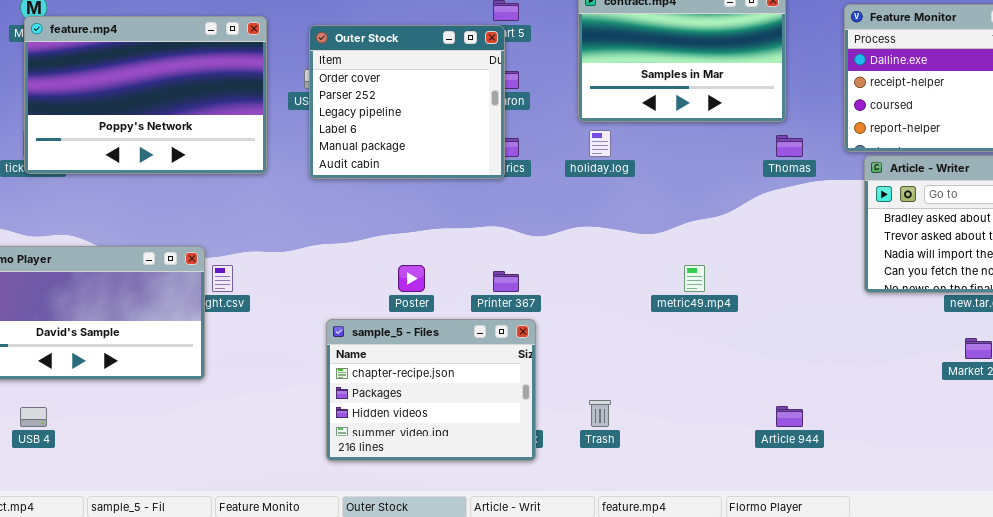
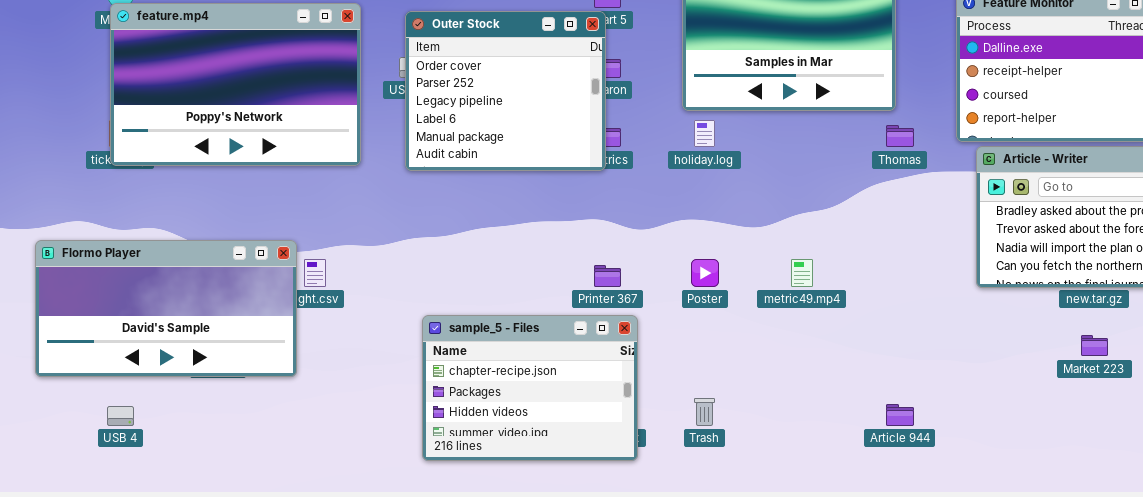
Poster: [398,265,425,292] -> [691,259,719,287], moved

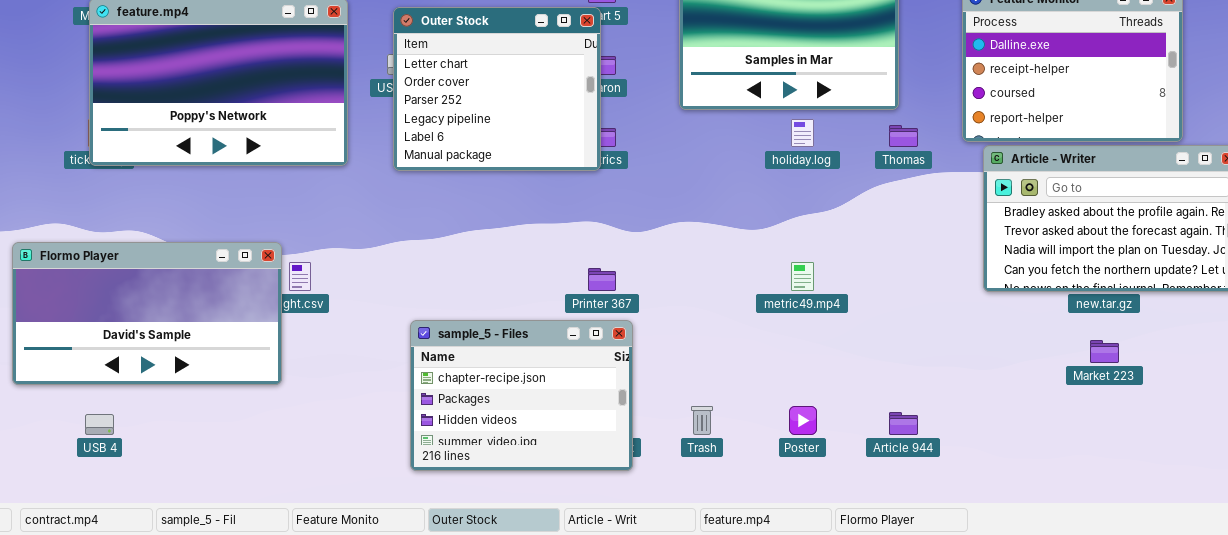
Outer Stock: [405,11,606,171] -> [393,7,601,171], scrolled up 1 row
holiday.log: [694,120,715,147] -> [791,119,814,147], moved
Poster: [691,259,719,287] -> [789,406,817,435], moved

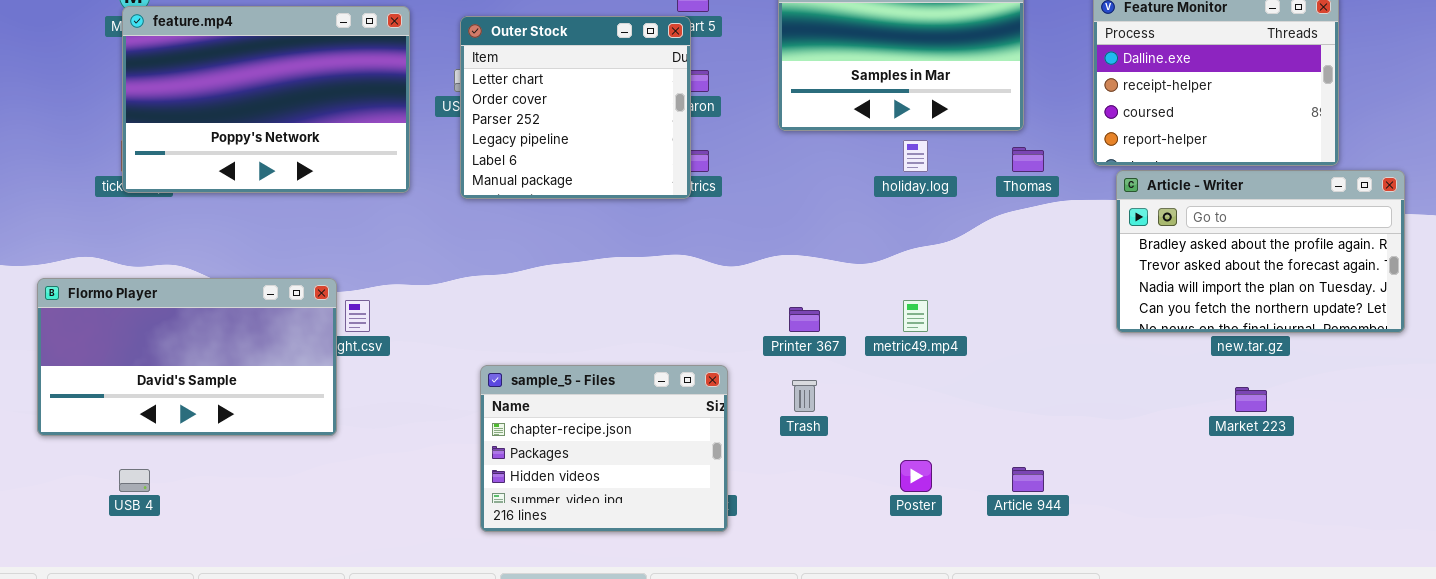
Printer 367: [588,268,616,291] -> [789,307,820,332], moved
Trash: [691,406,713,435] -> [792,380,817,412], moved

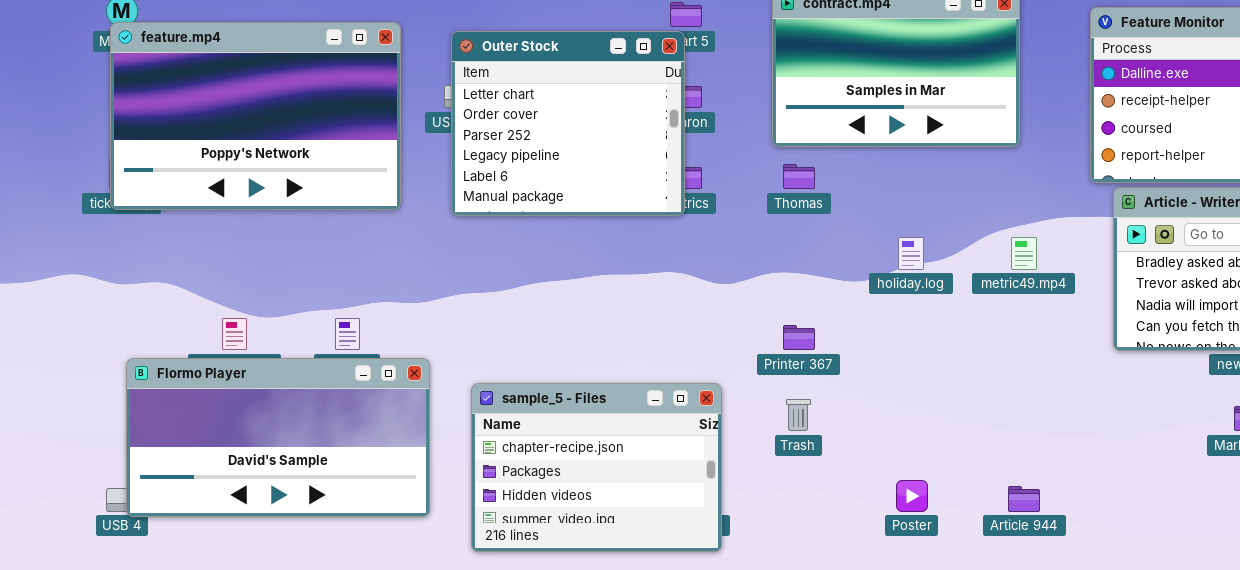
holiday.log: [903,140,928,172] -> [898,237,924,270], moved
Thomas: [1012,147,1044,172] -> [783,164,815,189], moved
Flormo Player: [37,278,337,436] -> [126,358,430,517], moved
metric49.mp4: [903,300,928,332] -> [1011,237,1037,270], moved

